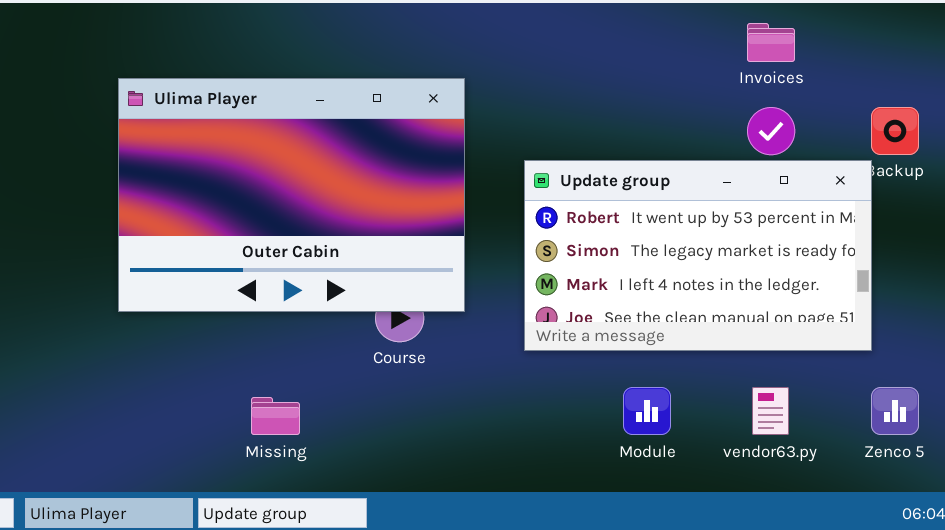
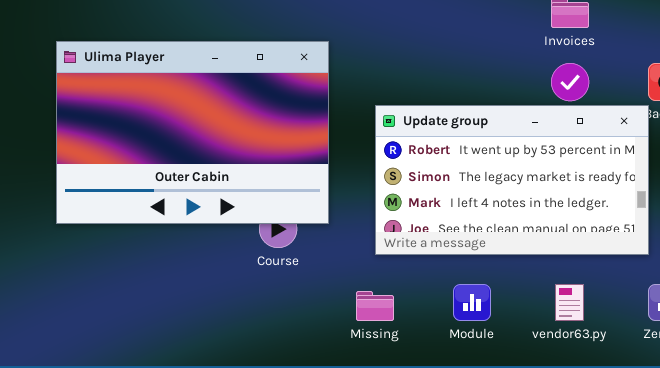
Missing: [251,397,300,435] -> [356,291,394,321], moved

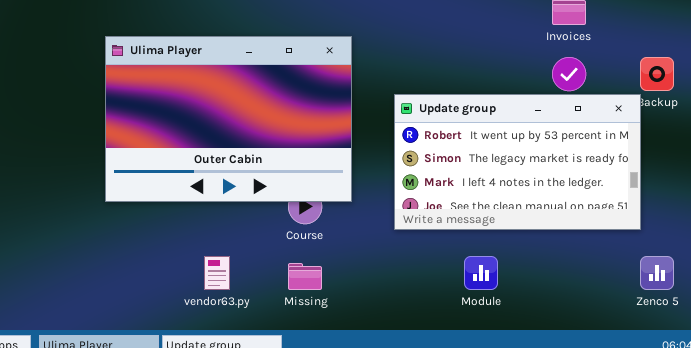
vendor63.py: [555,284,584,321] -> [204,256,230,290], moved
Missing: [356,291,394,321] -> [288,263,322,290], moved

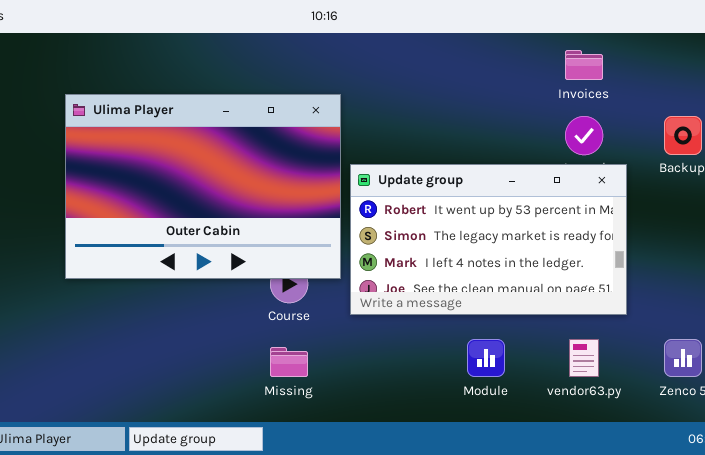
Update group: [394,94,641,230] -> [350,164,627,315], moved
vendor63.py: [204,256,230,290] -> [569,339,599,377], moved

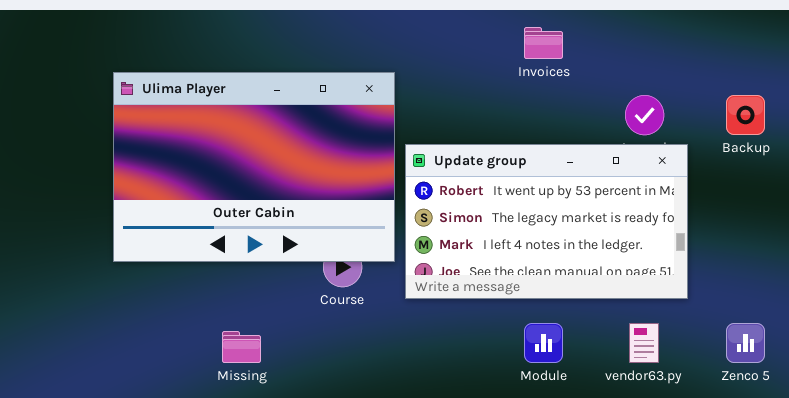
Invoices: [565,50,603,80] -> [524,27,563,59], moved
Missing: [270,347,308,377] -> [222,331,261,363], moved

